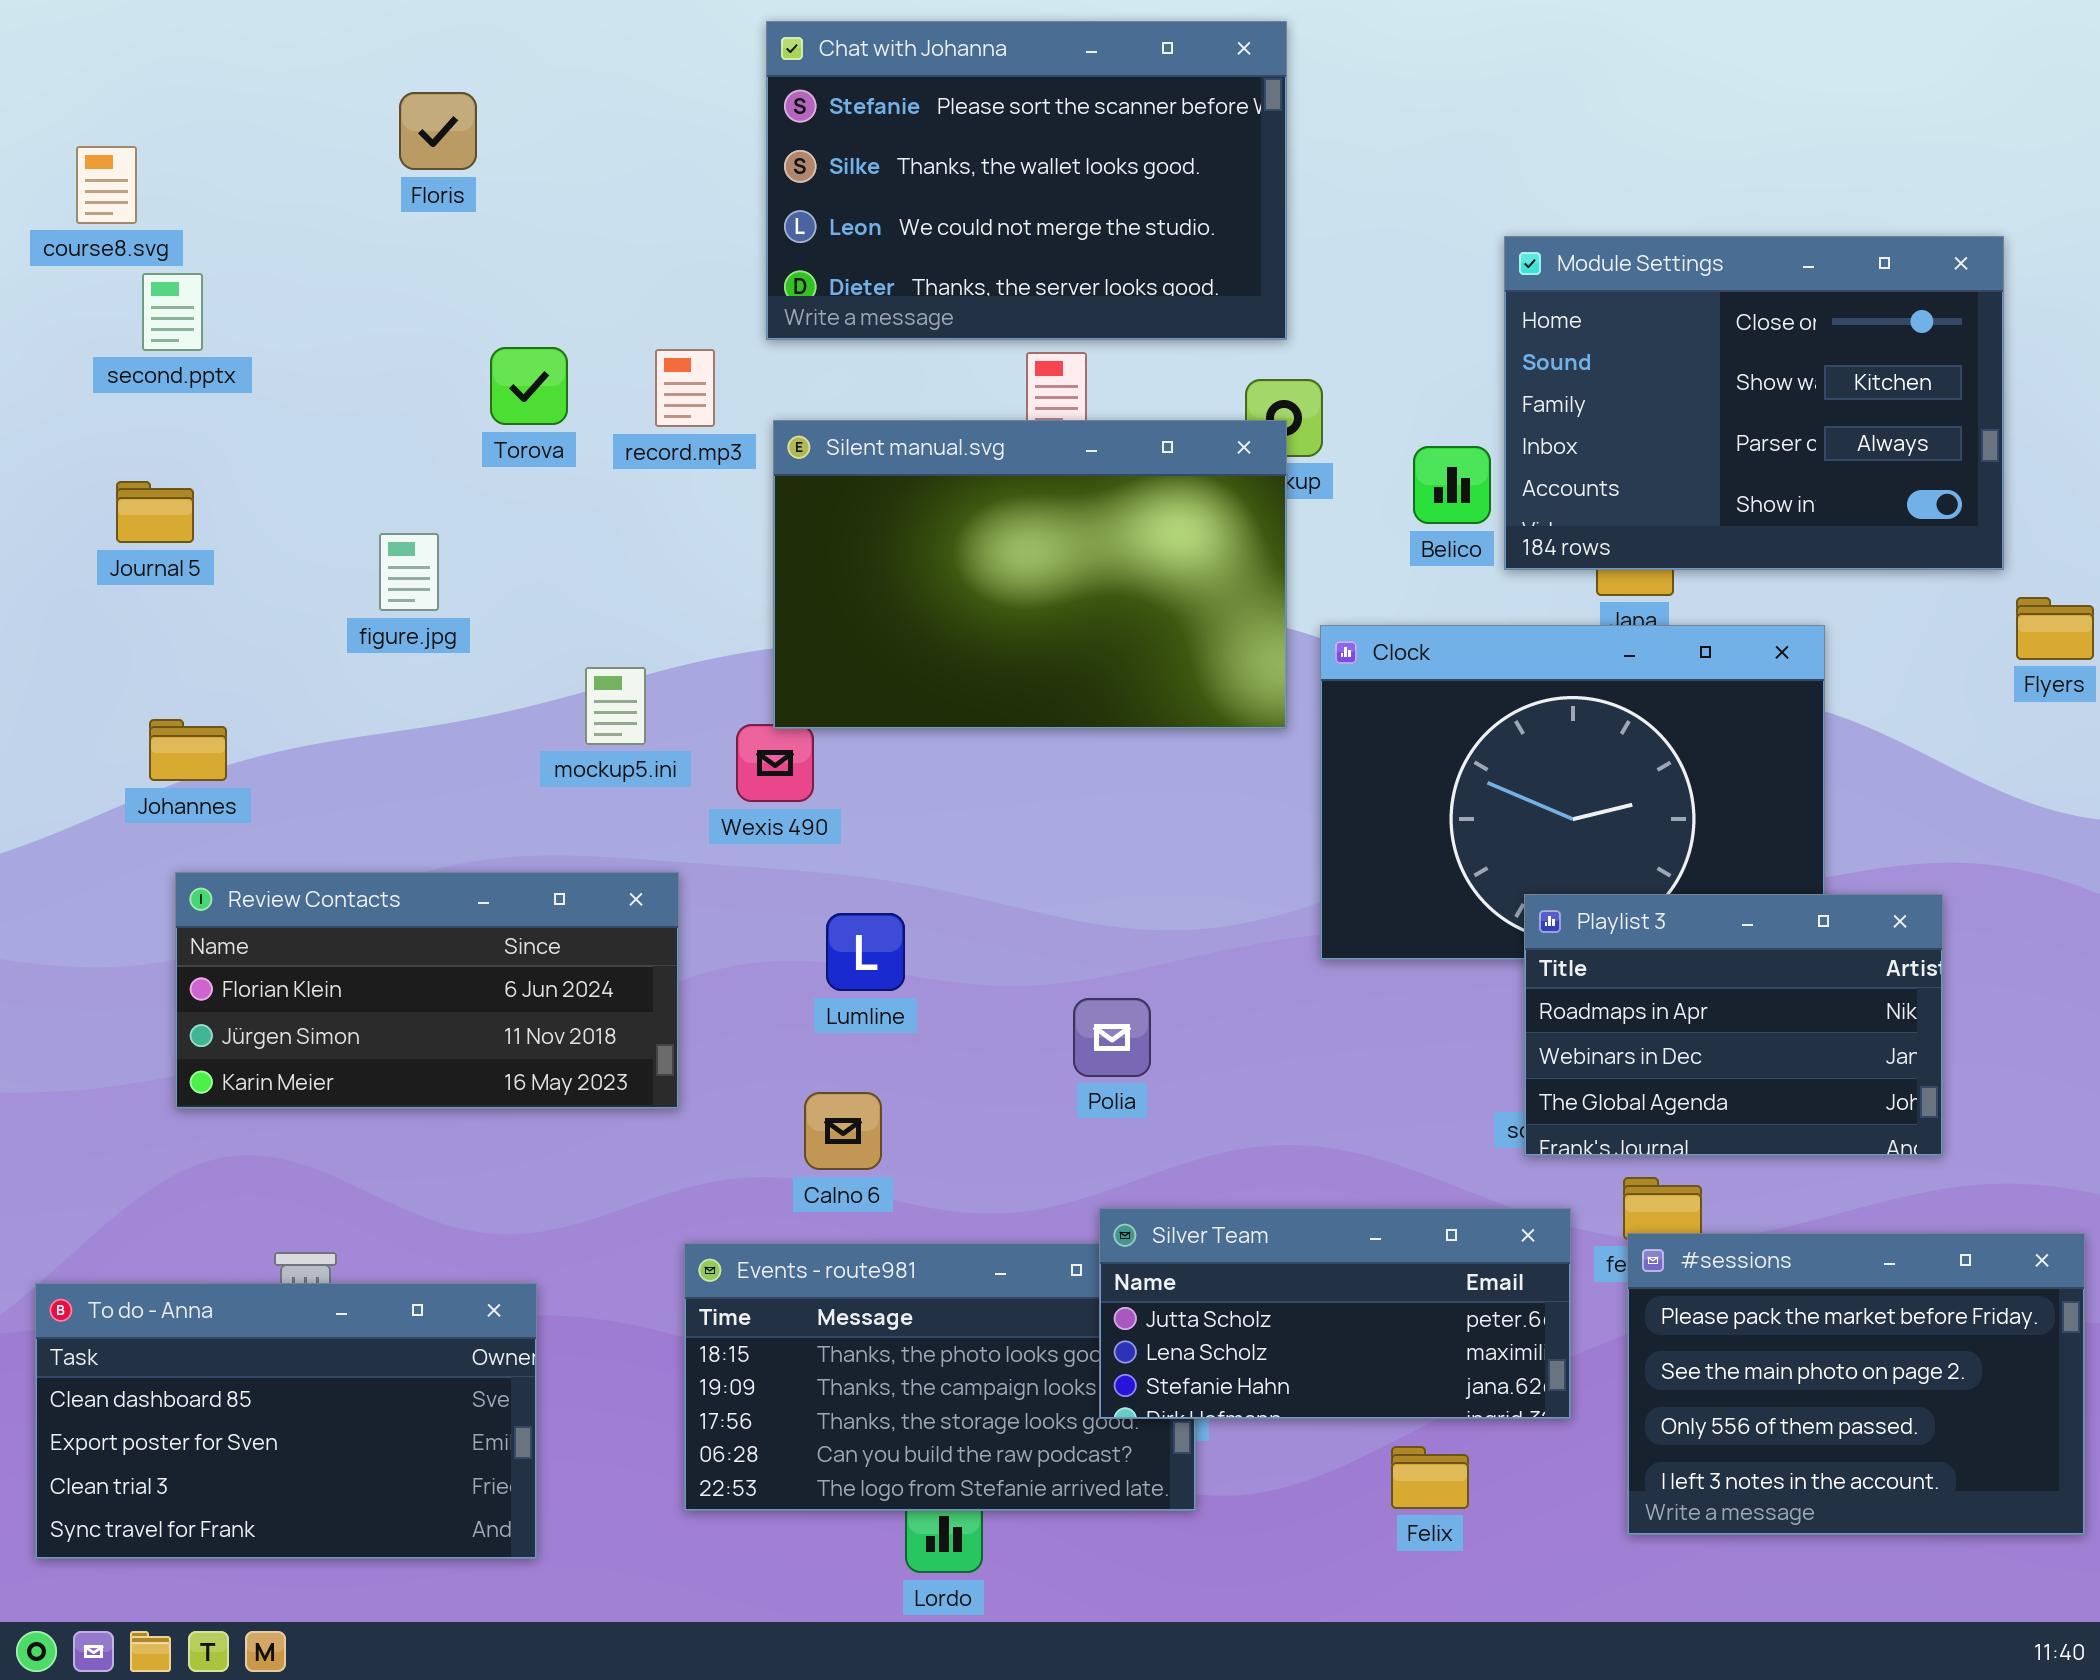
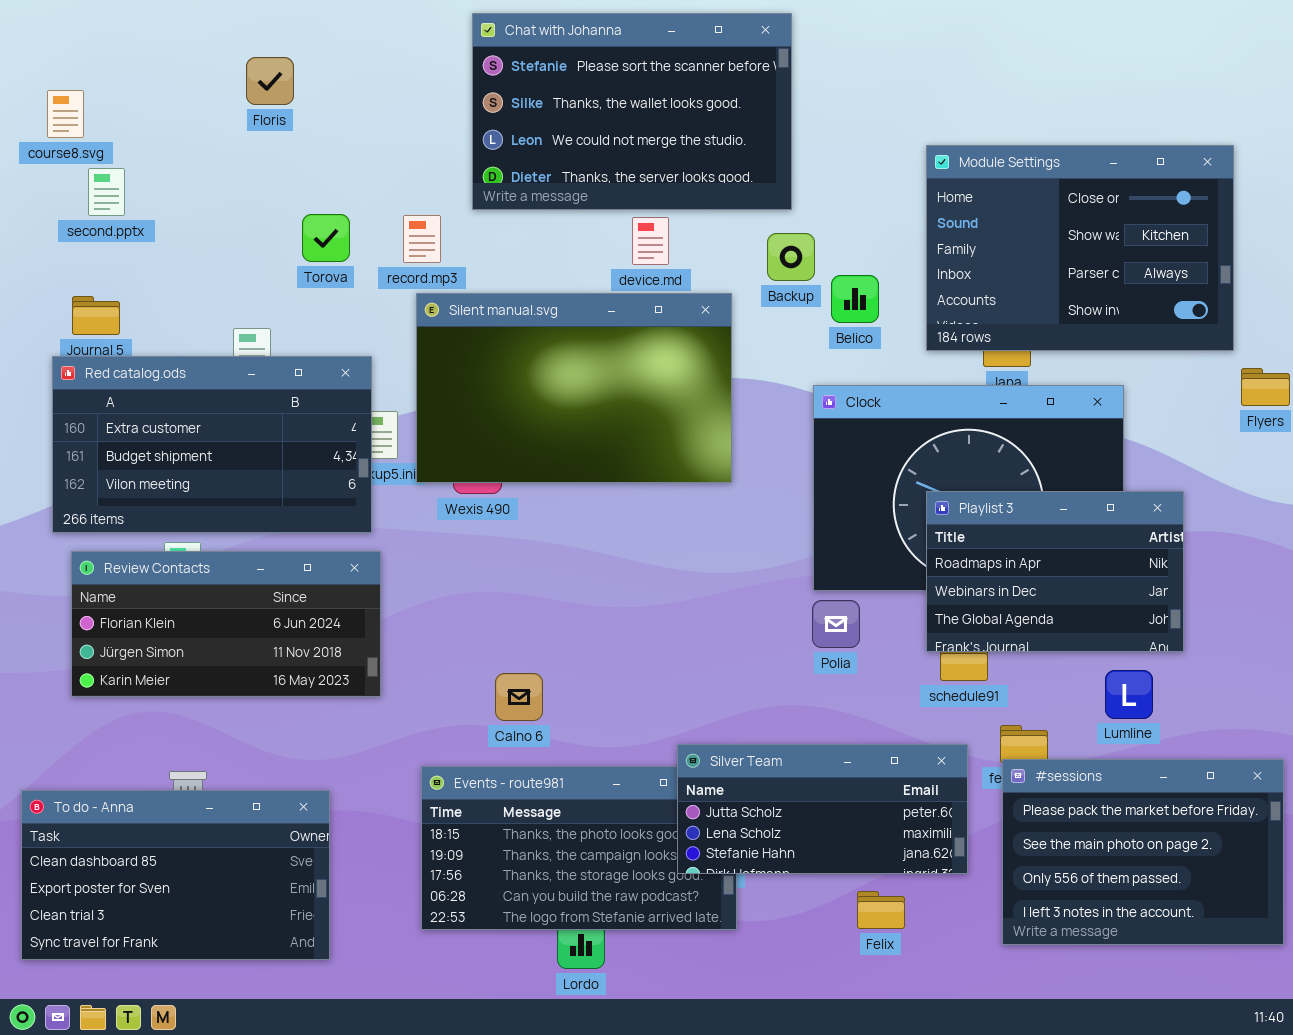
Silent manual.svg: [773,420,1287,729] -> [416,293,732,483], moved
Belico: [1413,446,1491,524] -> [831,275,879,323], moved
Red catalog.ods: none -> [52,356,372,533], opened
Review Contacts: [175,872,679,1109] -> [71,551,381,697], moved
Playlist 3: [1524,894,1943,1156] -> [926,491,1184,652], moved
Lumline: [826,913,905,991] -> [1105,670,1153,719], moved
Polia: [1073,998,1151,1077] -> [812,600,860,648], moved

